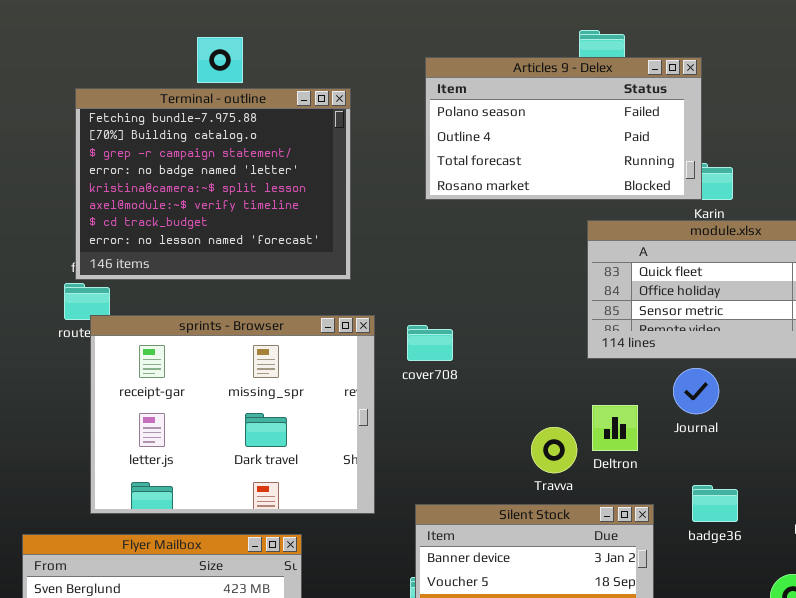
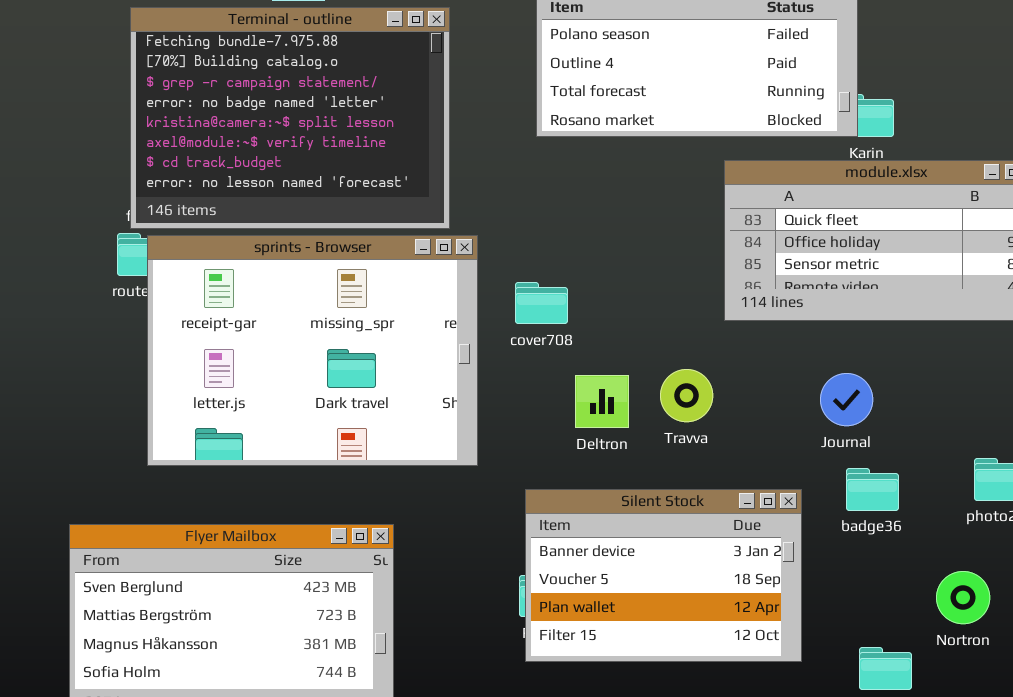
sprints - Browser: [90,315,375,514] -> [147,235,478,466], moved
Journal: [673,368,719,414] -> [820,373,873,426], moved
Deltron: [592,405,638,451] -> [575,375,629,428], moved
Travva: [531,427,577,473] -> [660,369,713,422], moved

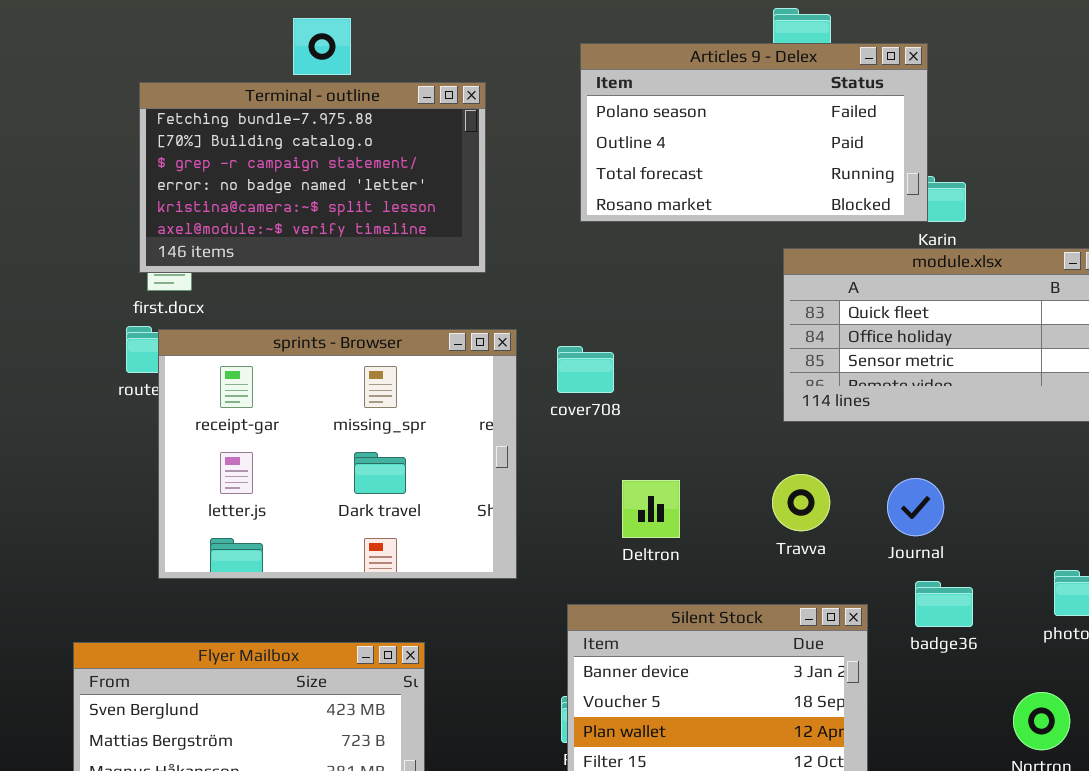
Terminal - outline: [130,7,450,229] -> [139,82,486,273], resized
cover708: [515,282,568,324] -> [557,346,614,393], moved
Travva: [660,369,713,422] -> [772,474,830,531], moved

